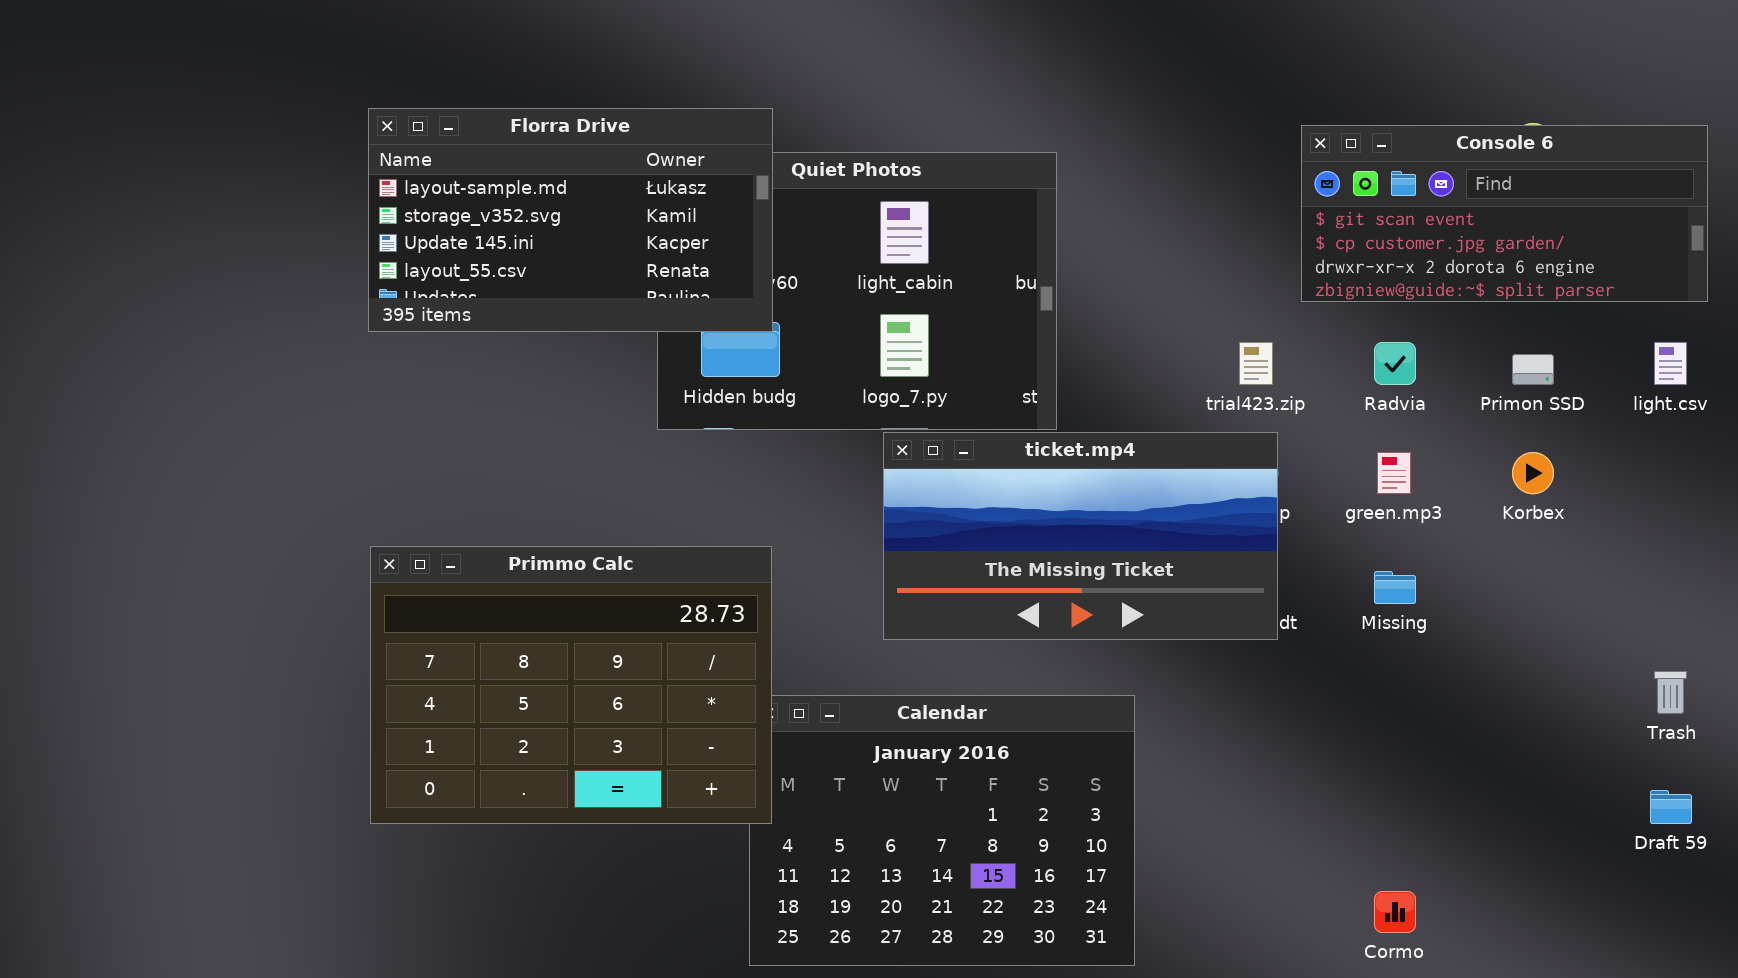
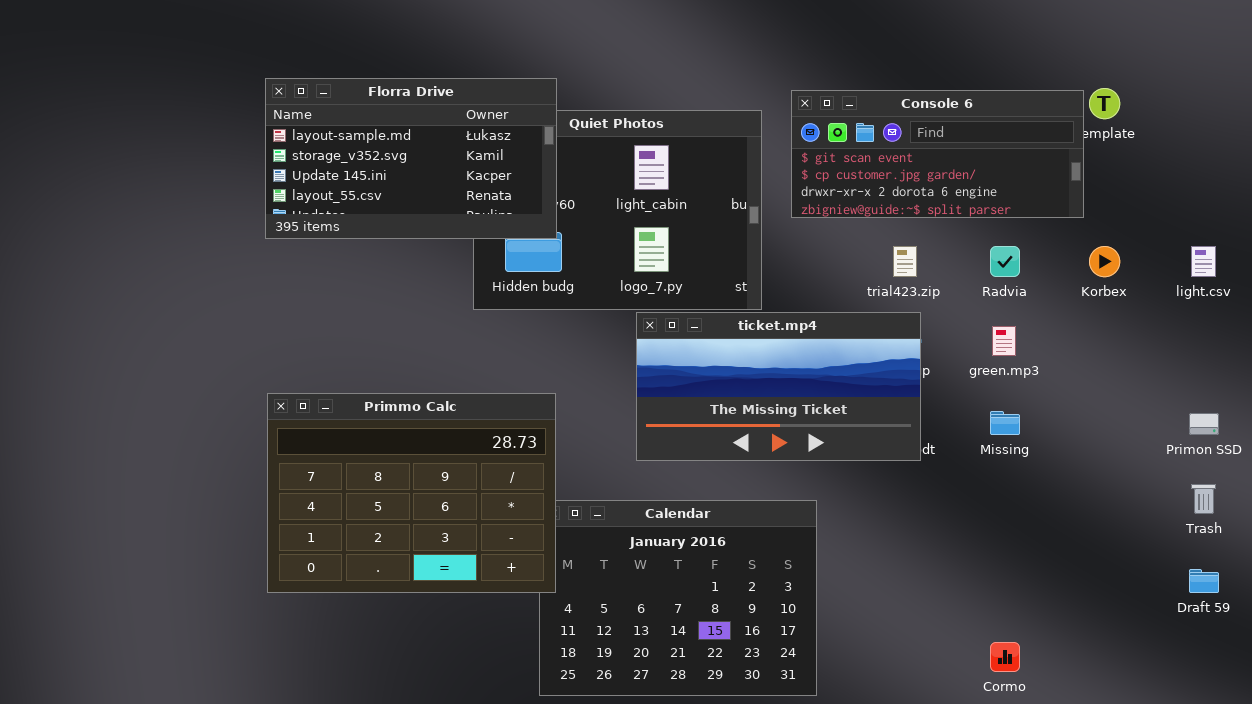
Console 6: [1301,125,1708,302] -> [791,90,1084,218], moved
Primon SSD: [1512,354,1554,385] -> [1189,413,1219,435], moved
Korbex: [1512,452,1554,494] -> [1089,246,1120,277], moved

